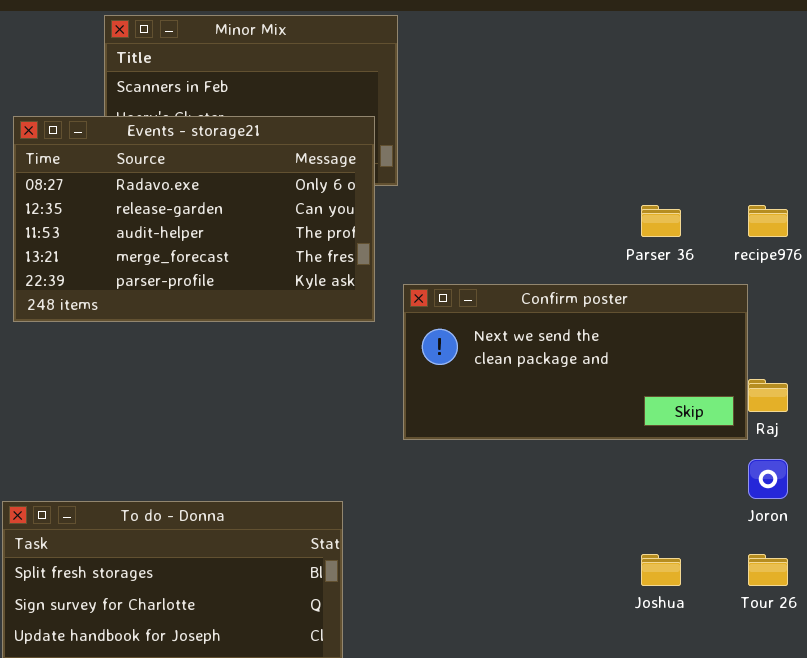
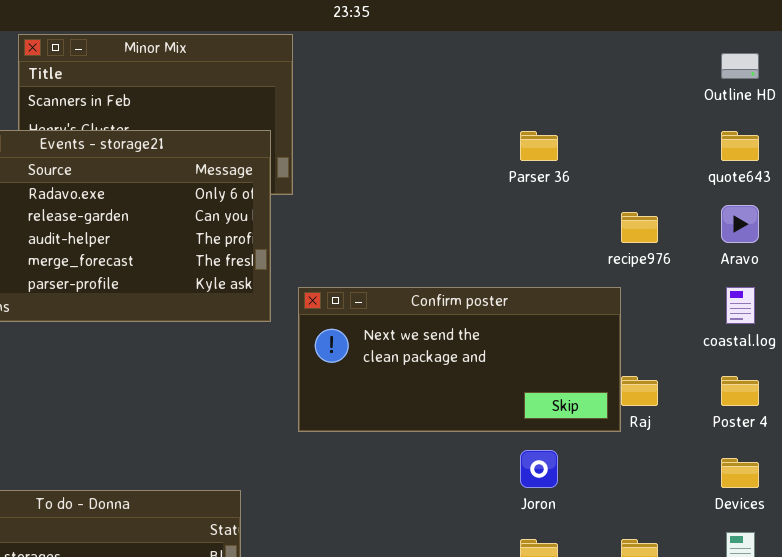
Parser 36: [641,205,681,237] -> [520,131,558,161], moved
Joron: [748,459,788,499] -> [520,450,558,488], moved

